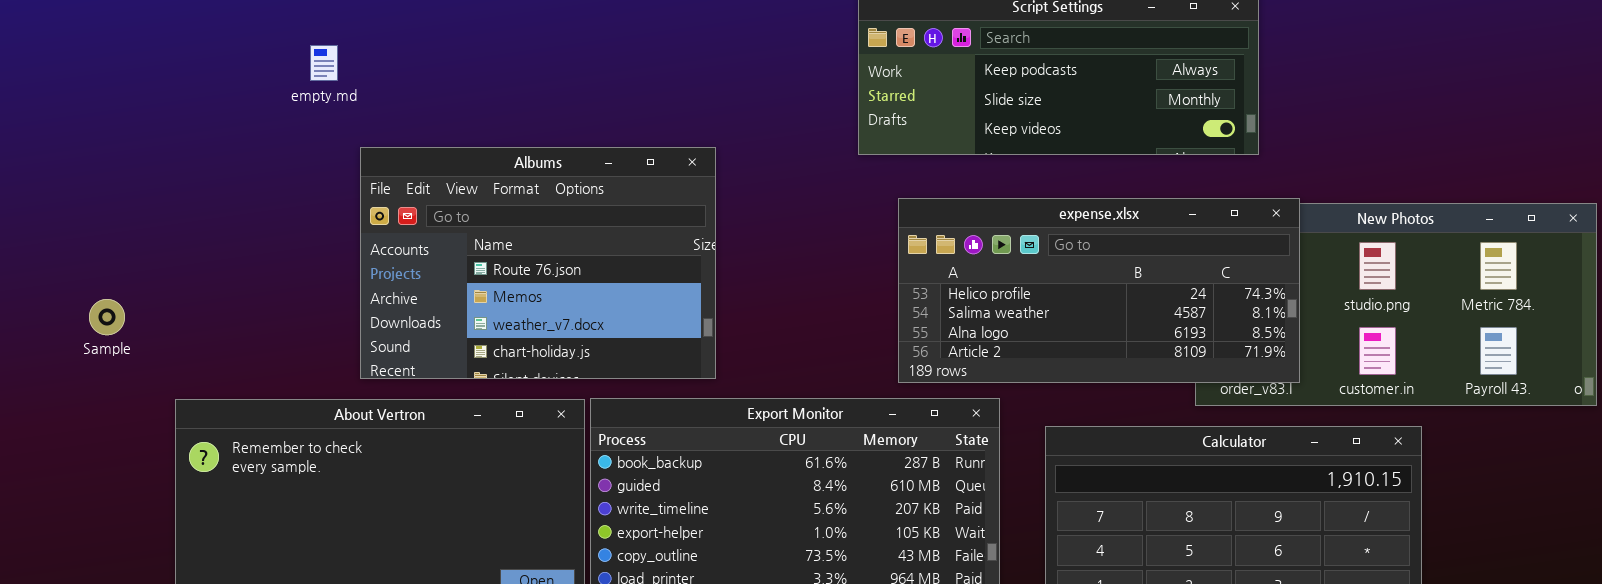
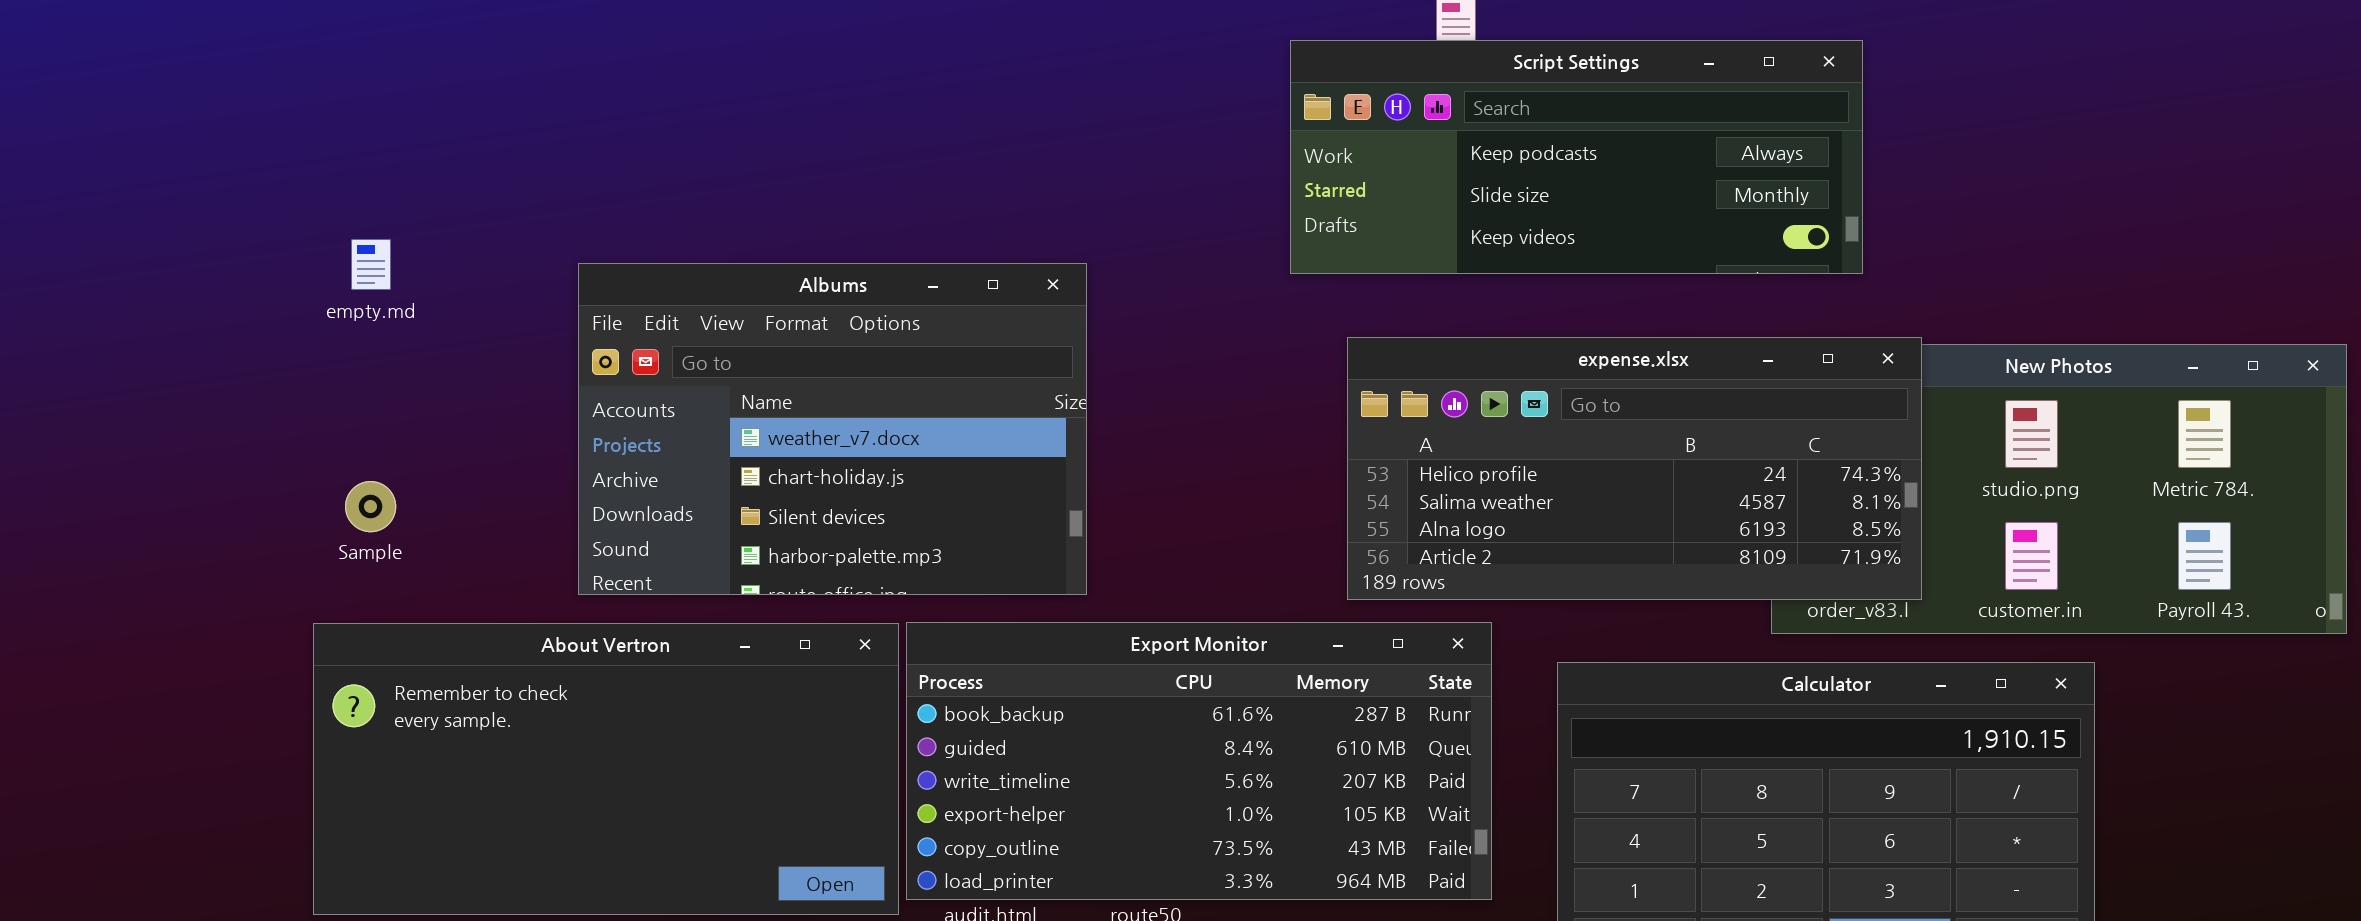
empty.md: [310,45,338,81] -> [351,239,391,290], moved
Albums: [360,147,716,379] -> [578,263,1087,595], scrolled down 2 rows
Sample: [89,299,125,335] -> [345,481,396,532], moved

